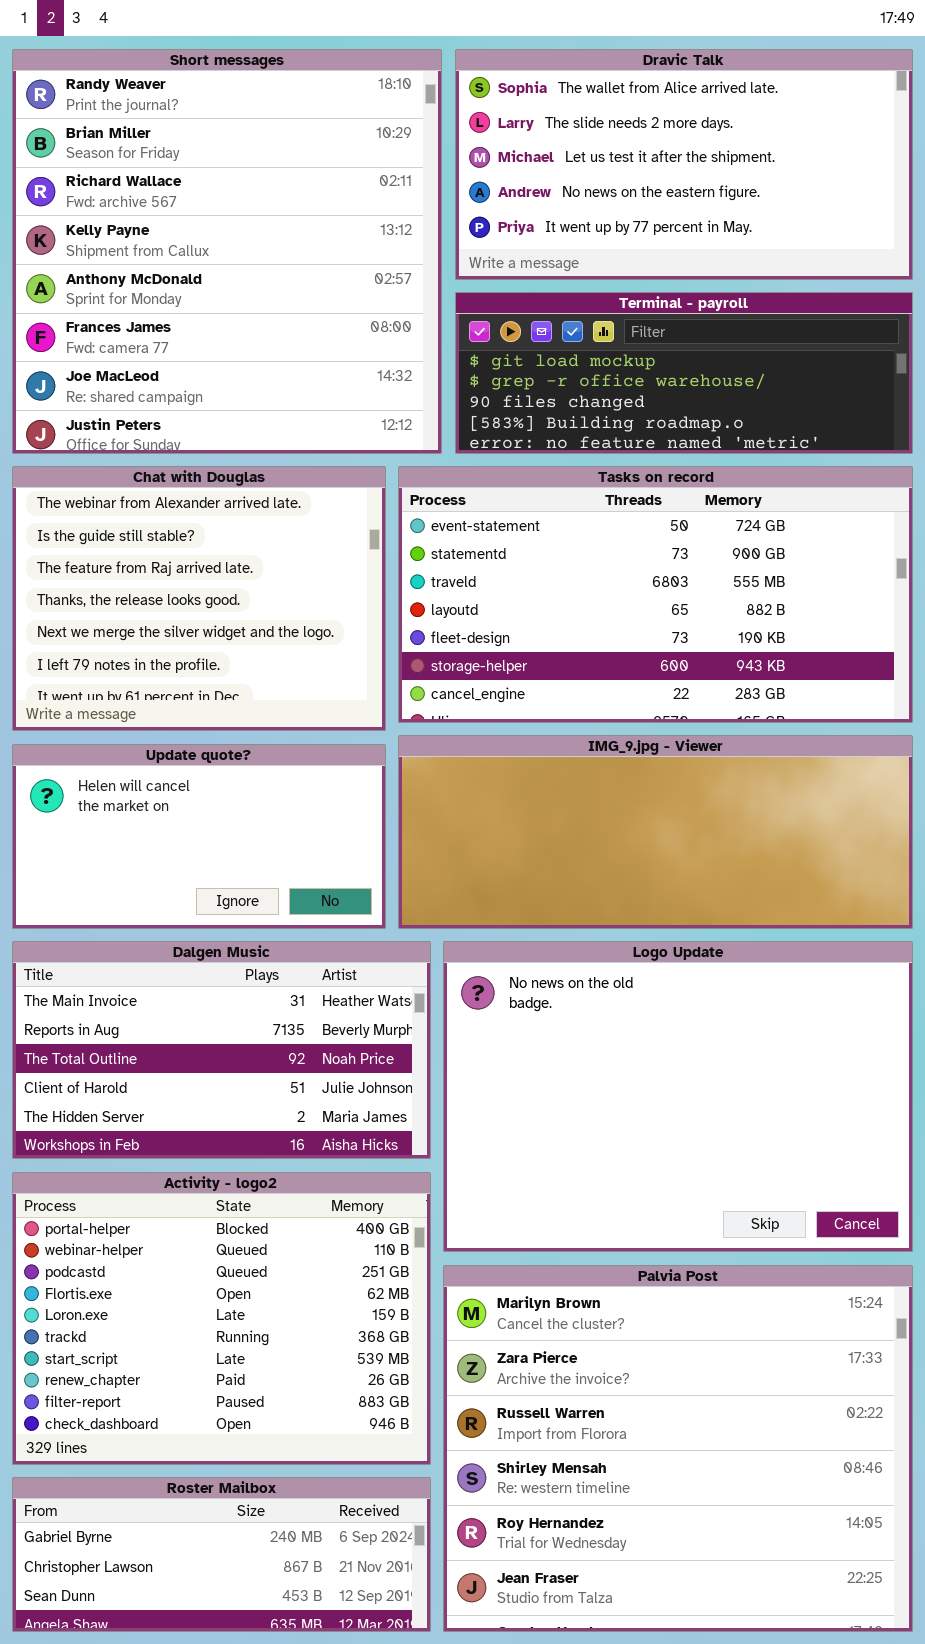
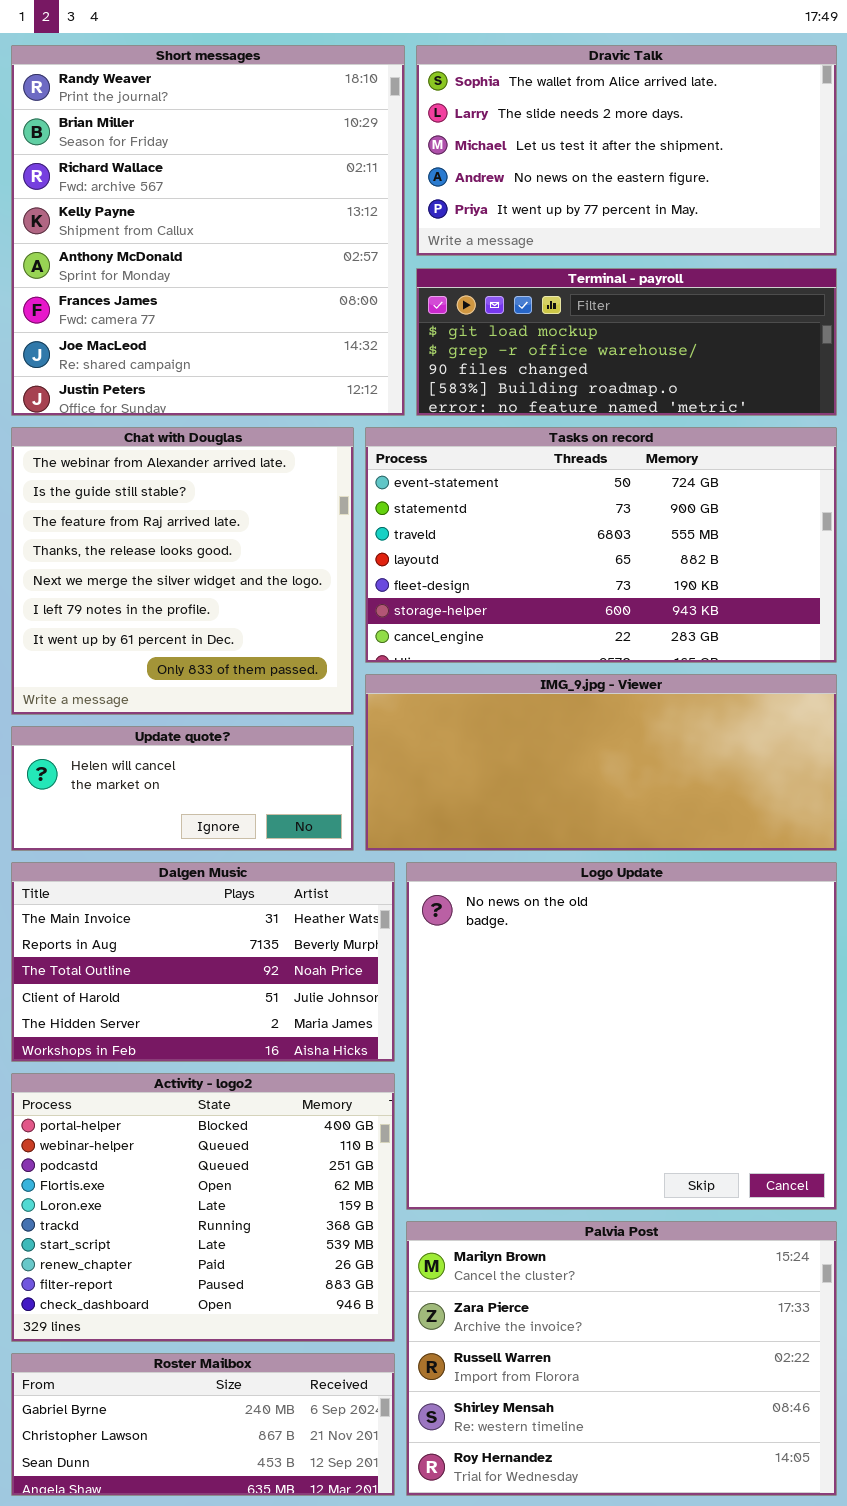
Chat with Douglas: [12,466,386,731] -> [11,427,354,715], resized
Update quote?: [12,744,386,929] -> [11,726,354,851], resized
Logo Update: [443,941,913,1252] -> [406,862,837,1210], resized
Palvia Post: [443,1265,913,1632] -> [406,1221,837,1496], resized

